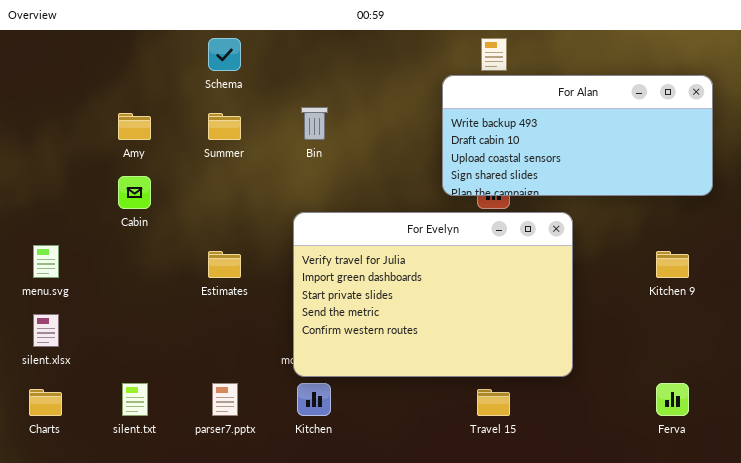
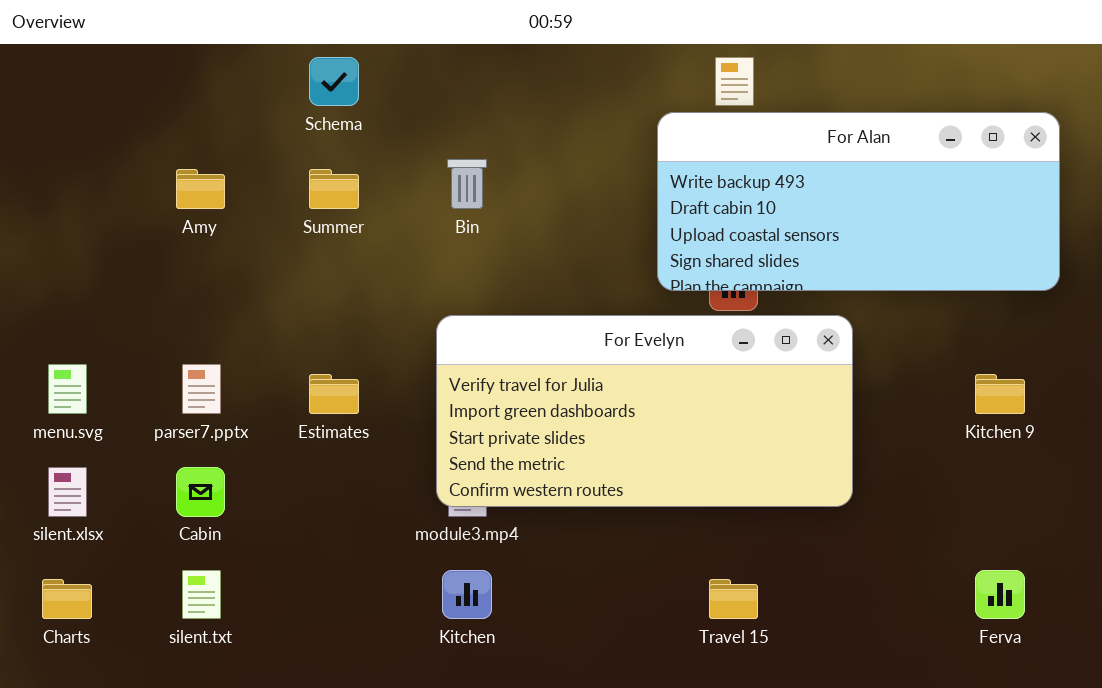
Cabin: [118,176,151,209] -> [176,467,225,517], moved
For Evelyn: [293,212,573,377] -> [436,315,853,507], resized
parser7.pptx: [212,383,238,416] -> [182,364,221,414], moved

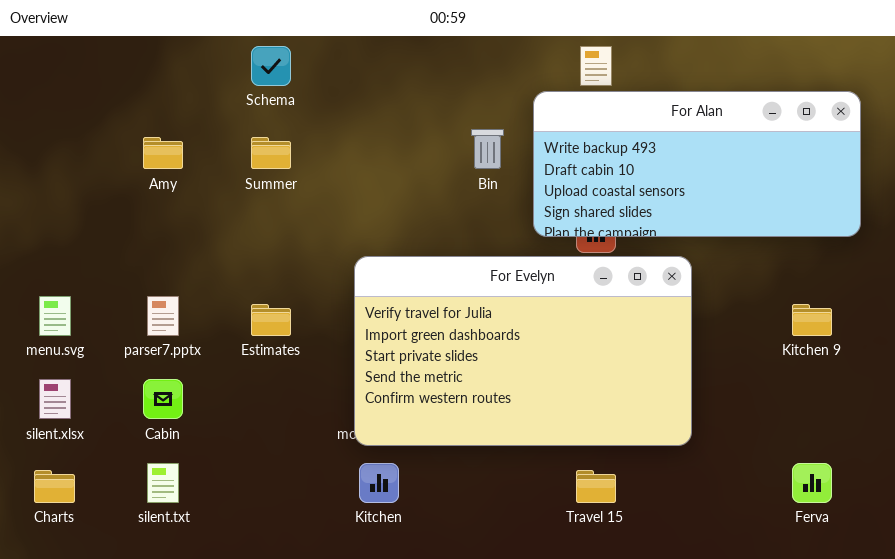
Bin: [447,159,487,209] -> [471,129,504,169], moved
For Evelyn: [436,315,853,507] -> [354,256,692,446], resized

